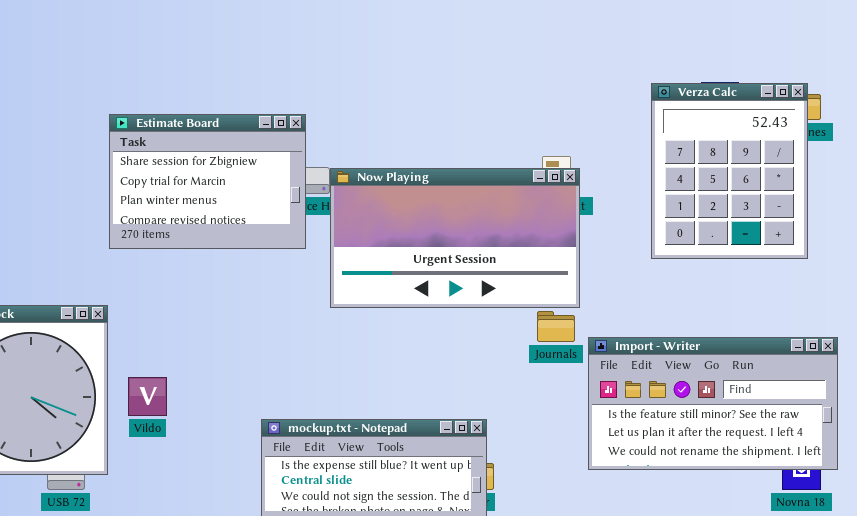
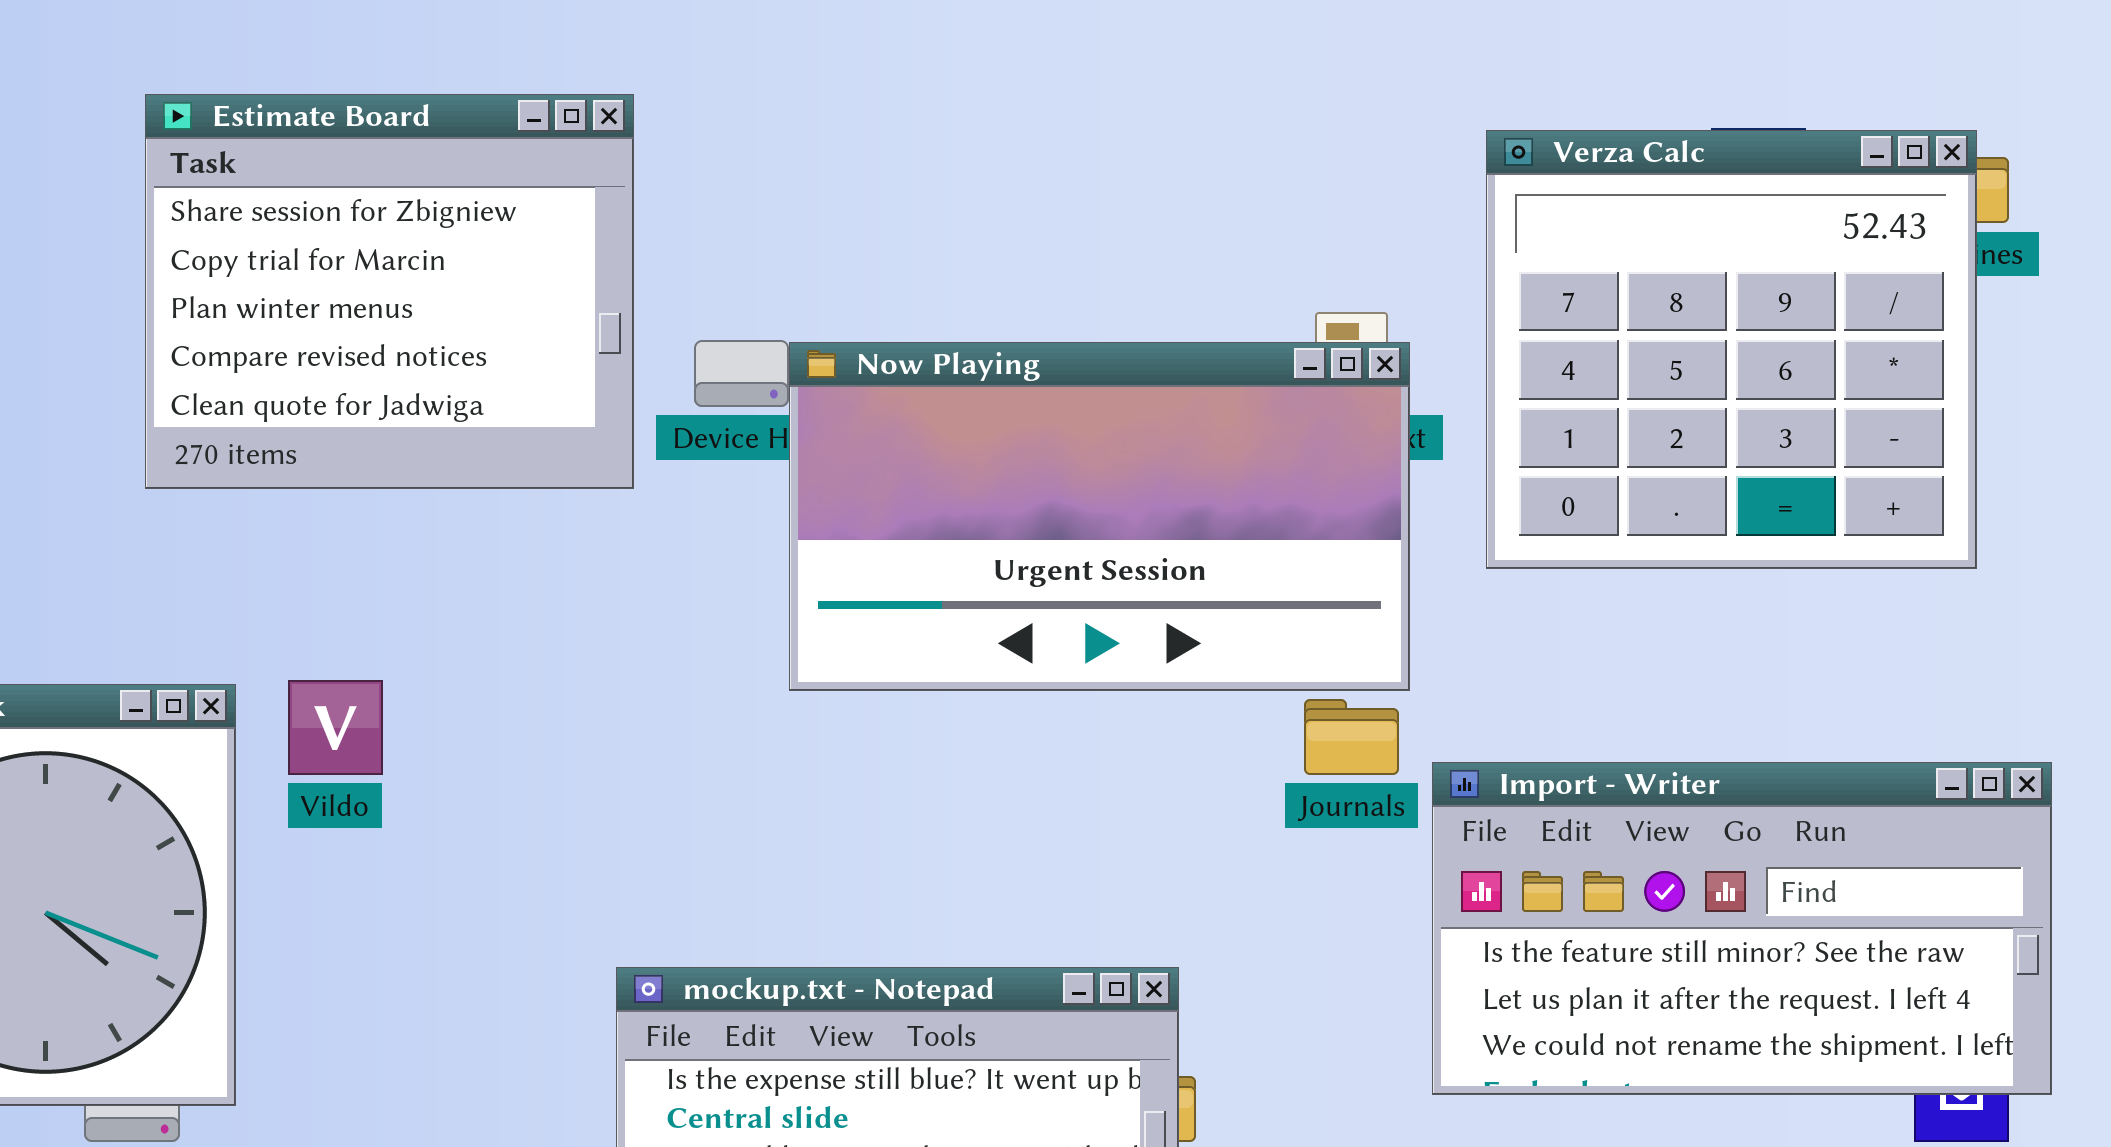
Verza Calc: [651,83,808,259] -> [1486,130,1977,569], resized
Estimate Board: [109,114,306,249] -> [145,94,634,489], moved, resized
Vildo: [128,377,167,416] -> [288,680,383,775], moved

